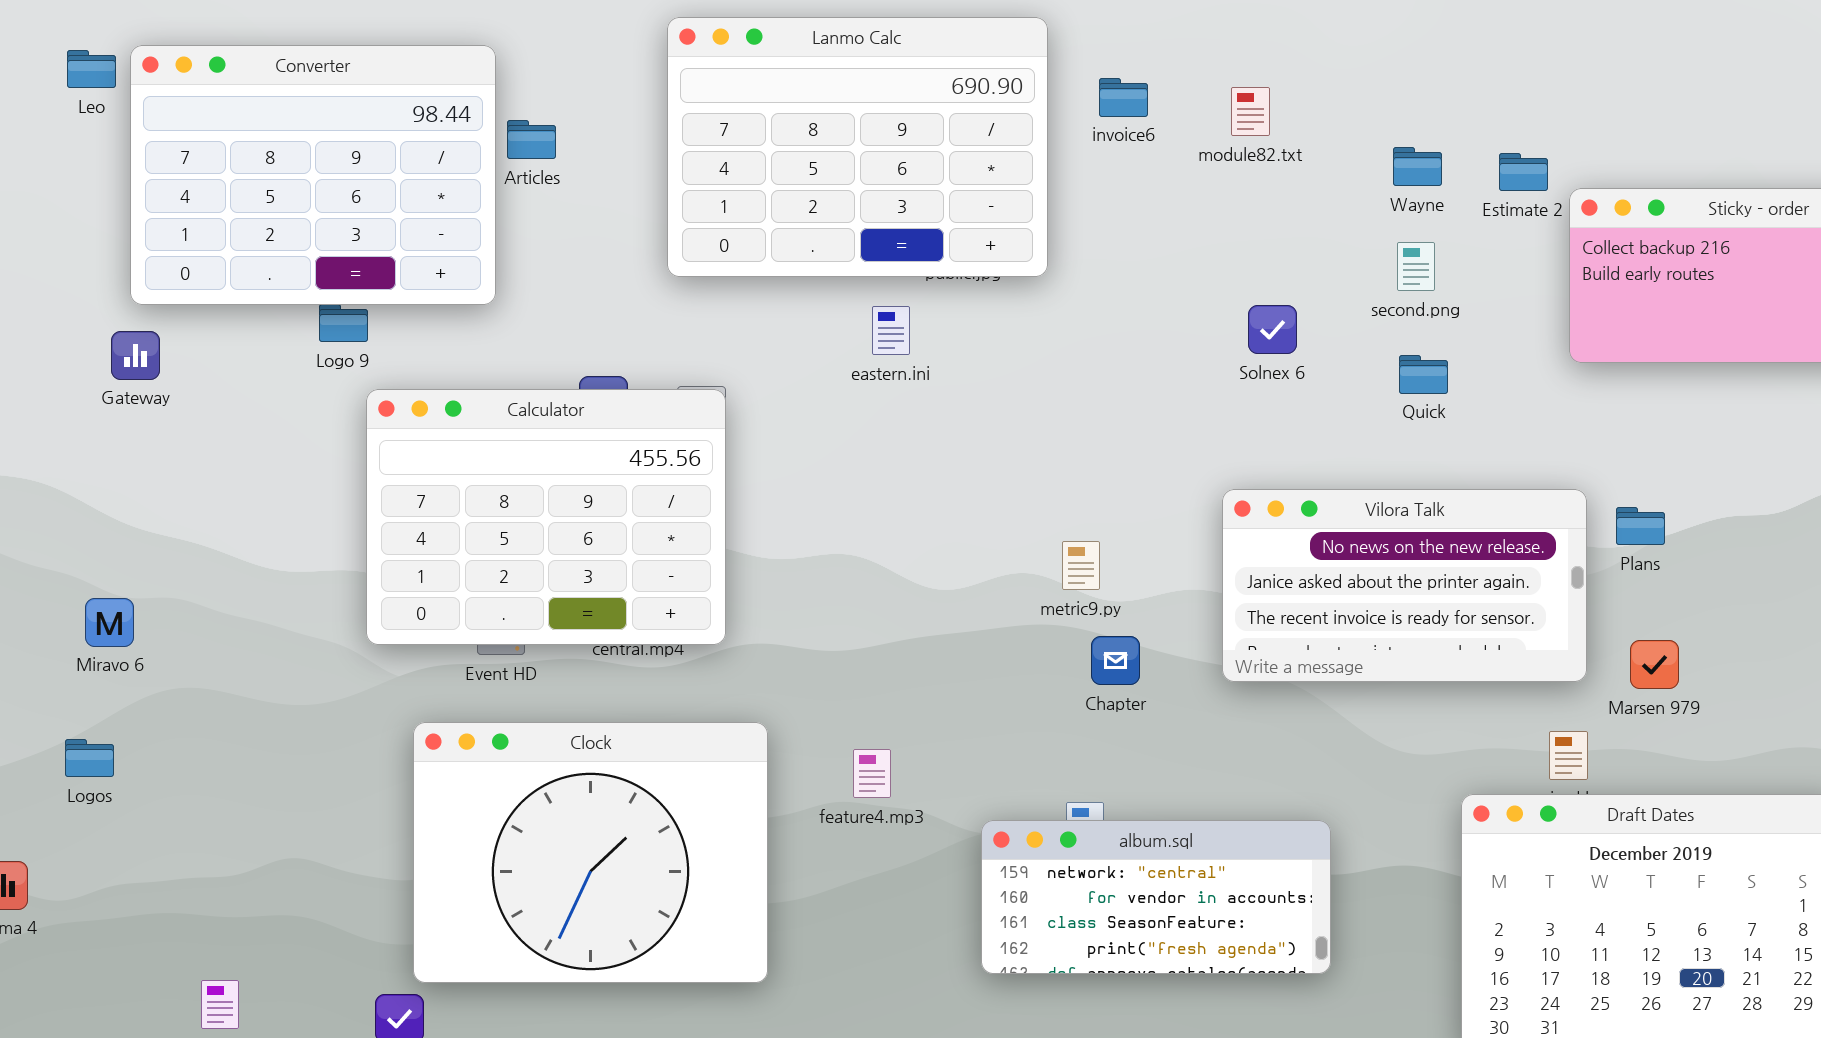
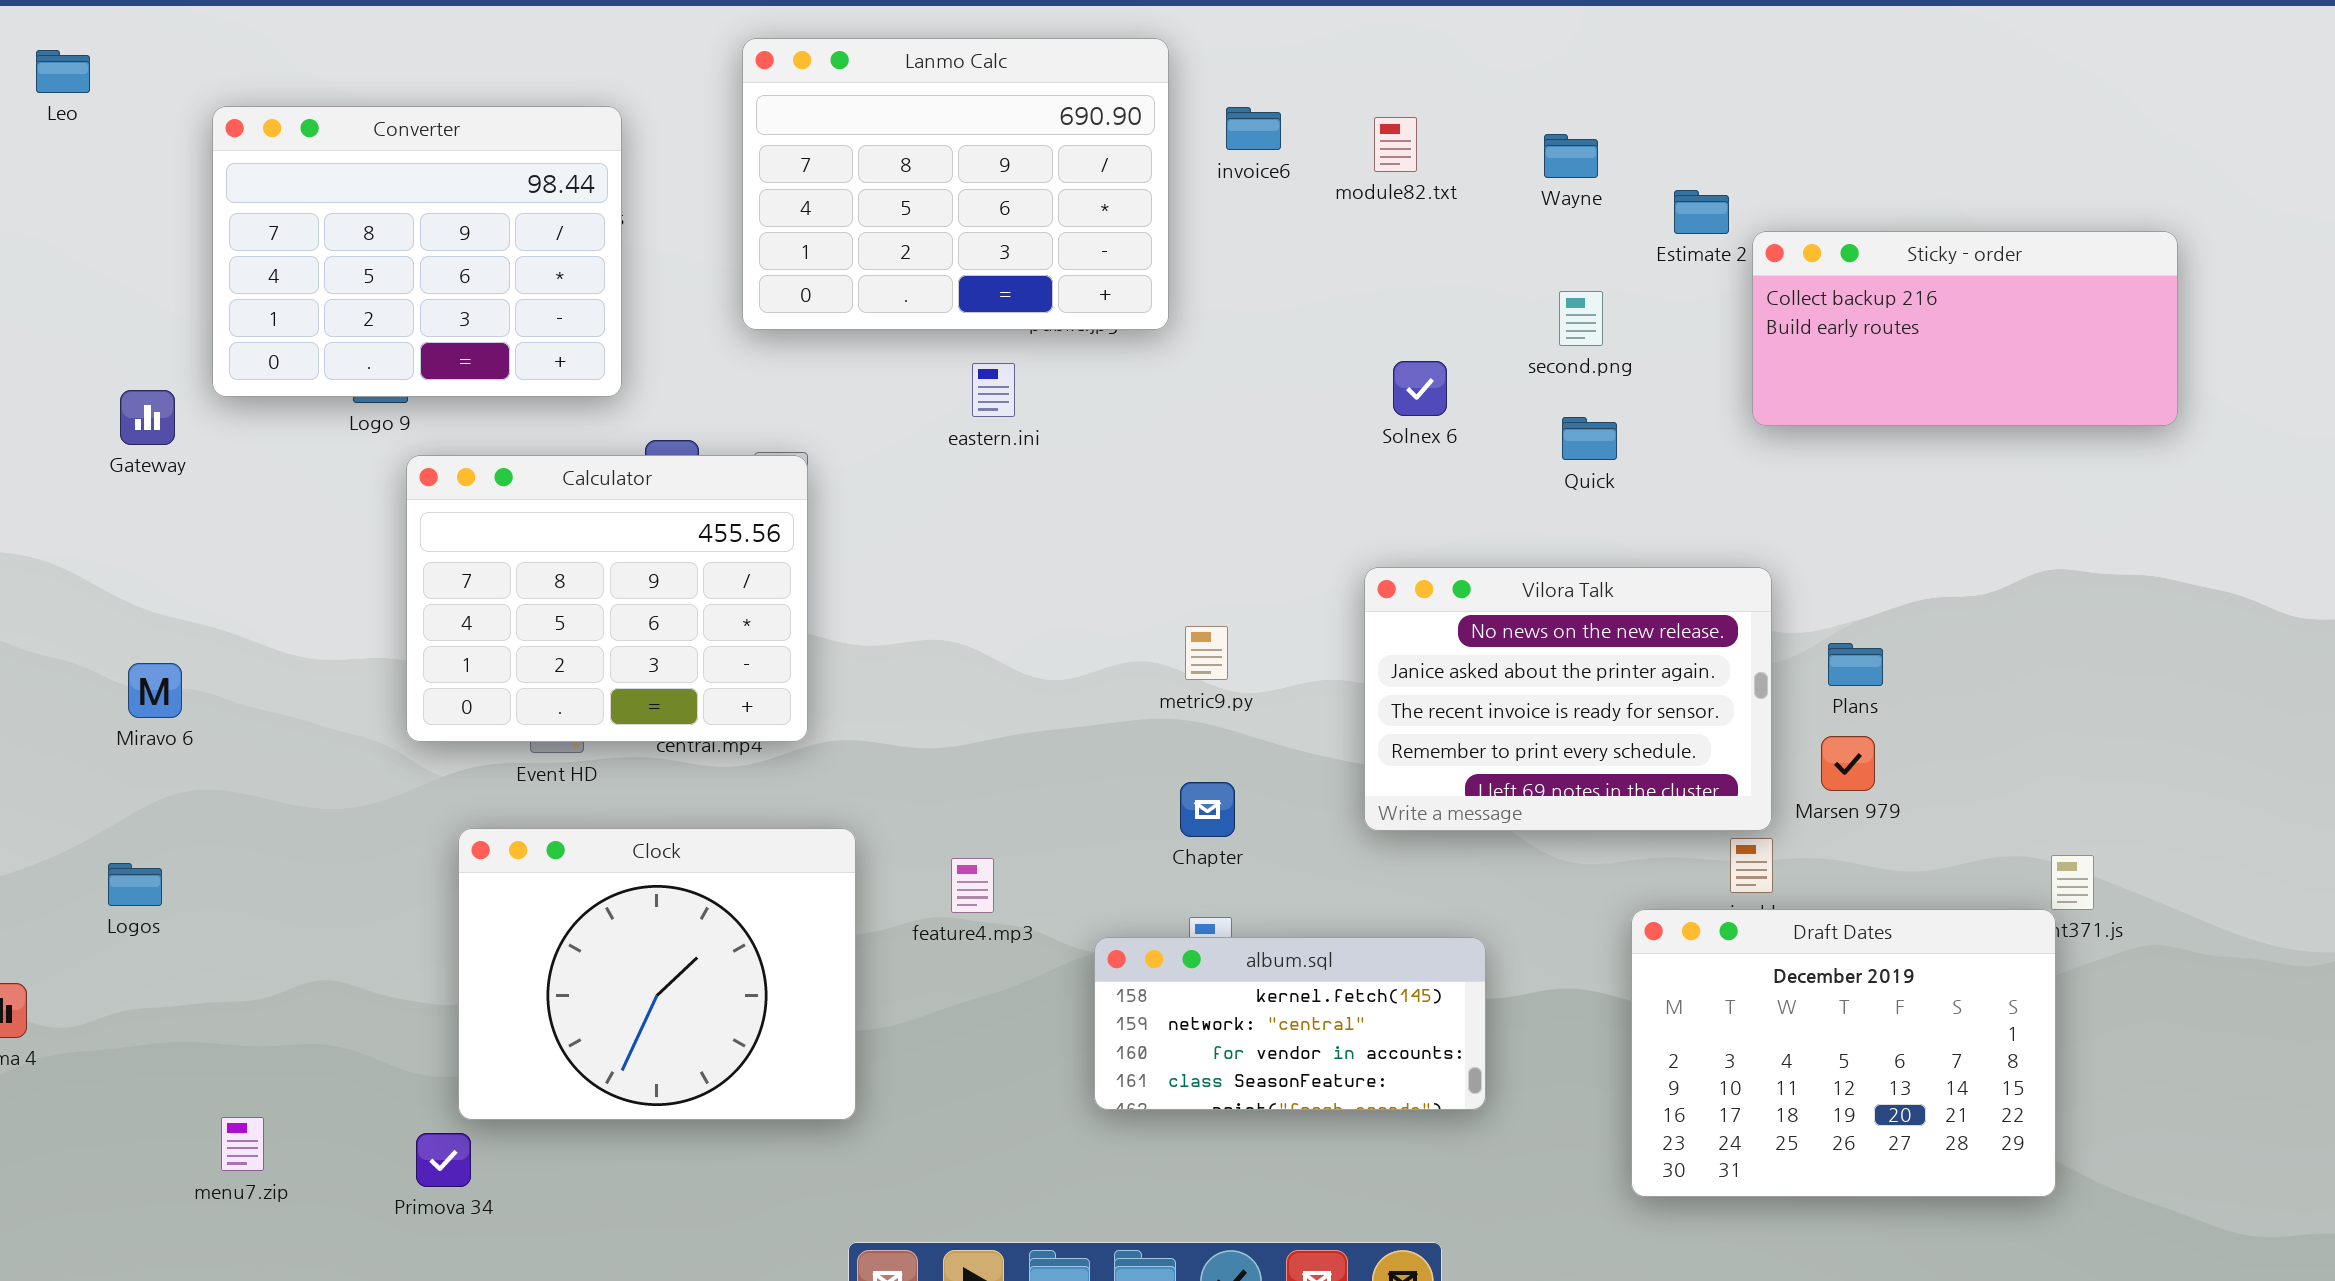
Converter: [130,45,496,305] -> [212,106,622,397], moved
Leo: [67,50,116,88] -> [36,50,90,93], moved
Wayne: [1393,147,1442,186] -> [1544,134,1598,178], moved
Vilora Talk: [1222,489,1587,682] -> [1364,567,1772,831], resized
Plans: [1616,507,1665,545] -> [1828,643,1883,686], moved
Miravo 6: [85,598,134,647] -> [128,663,182,718], moved
Chapter: [1091,636,1140,685] -> [1180,782,1235,837], moved
Logos: [65,739,114,777] -> [108,863,162,906], moved
album.sql: [981,820,1331,974] -> [1094,937,1486,1110], scrolled up 1 row

